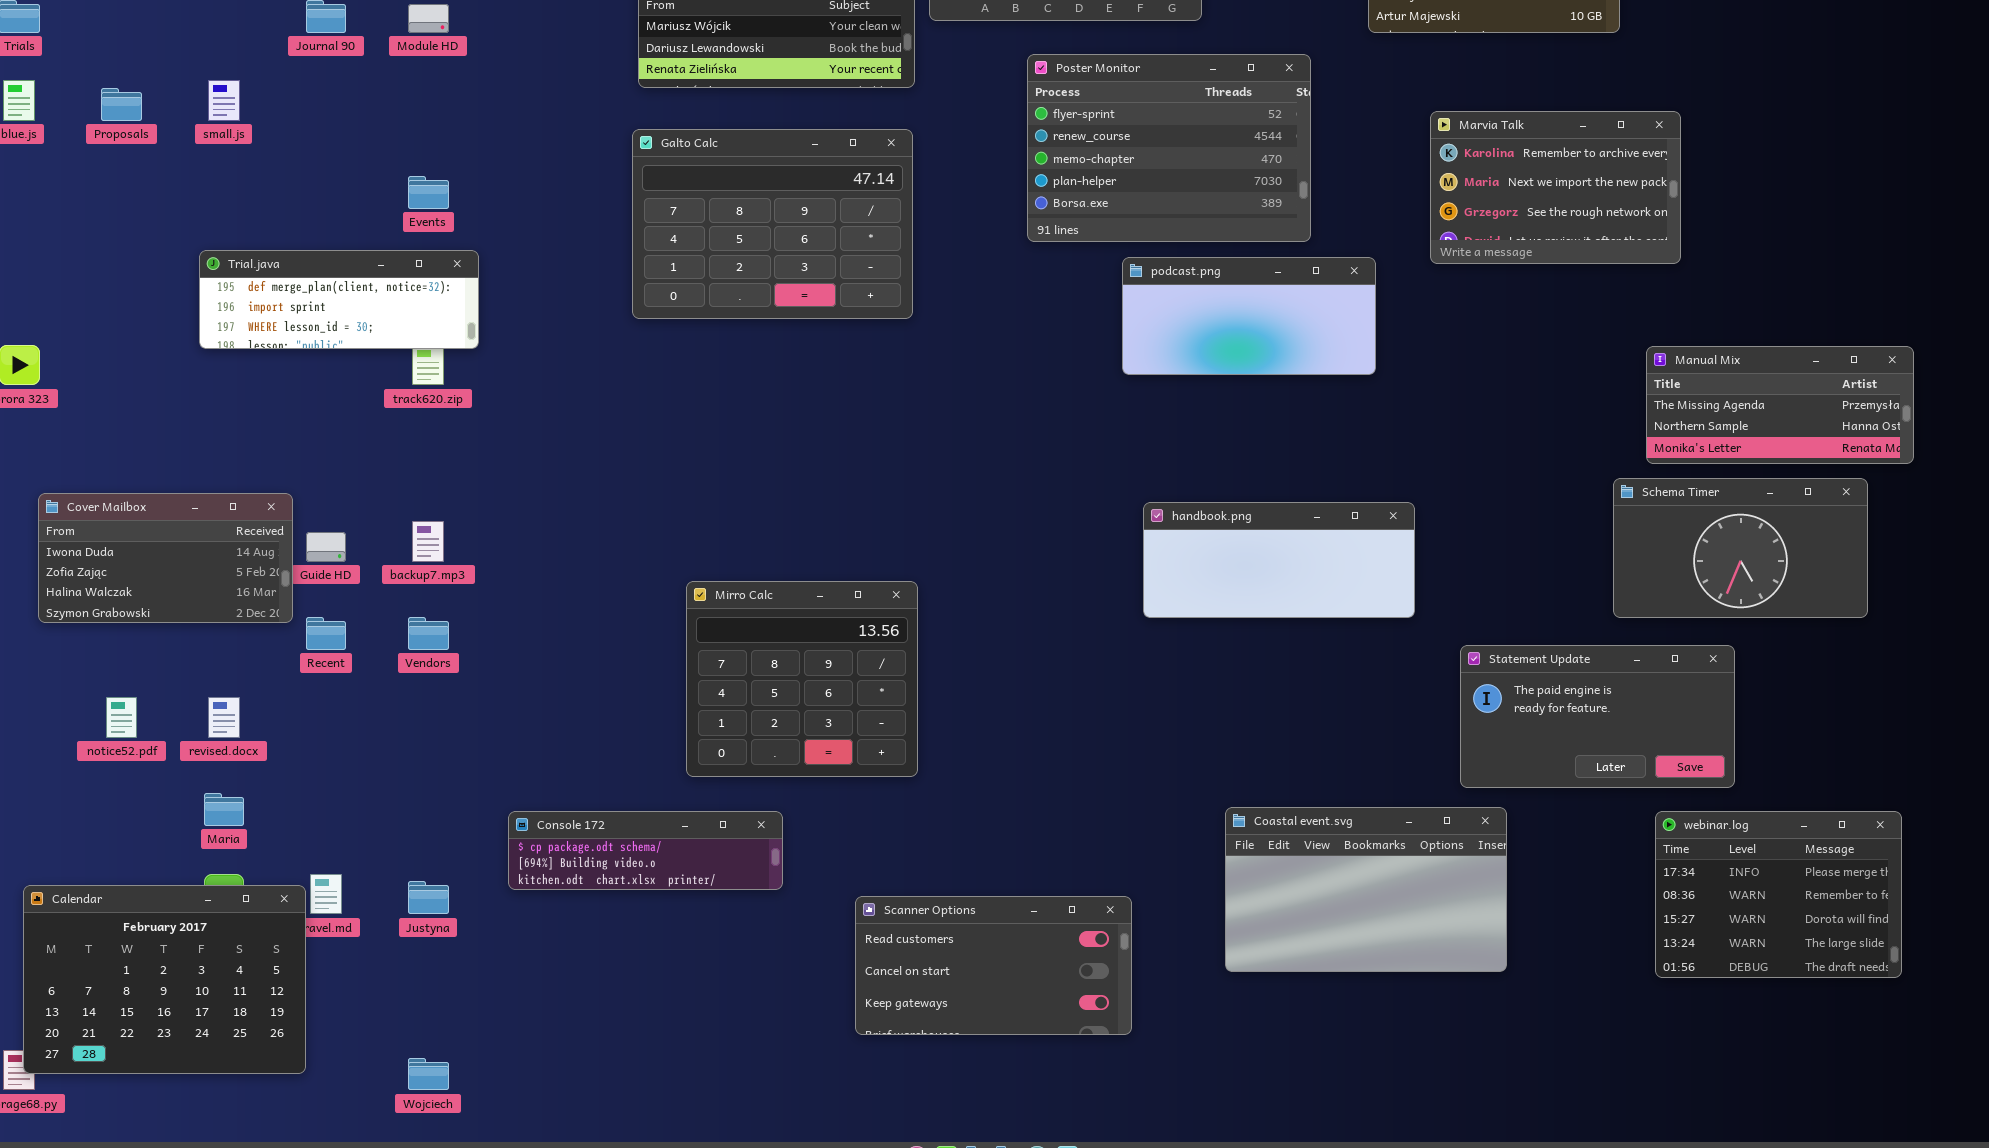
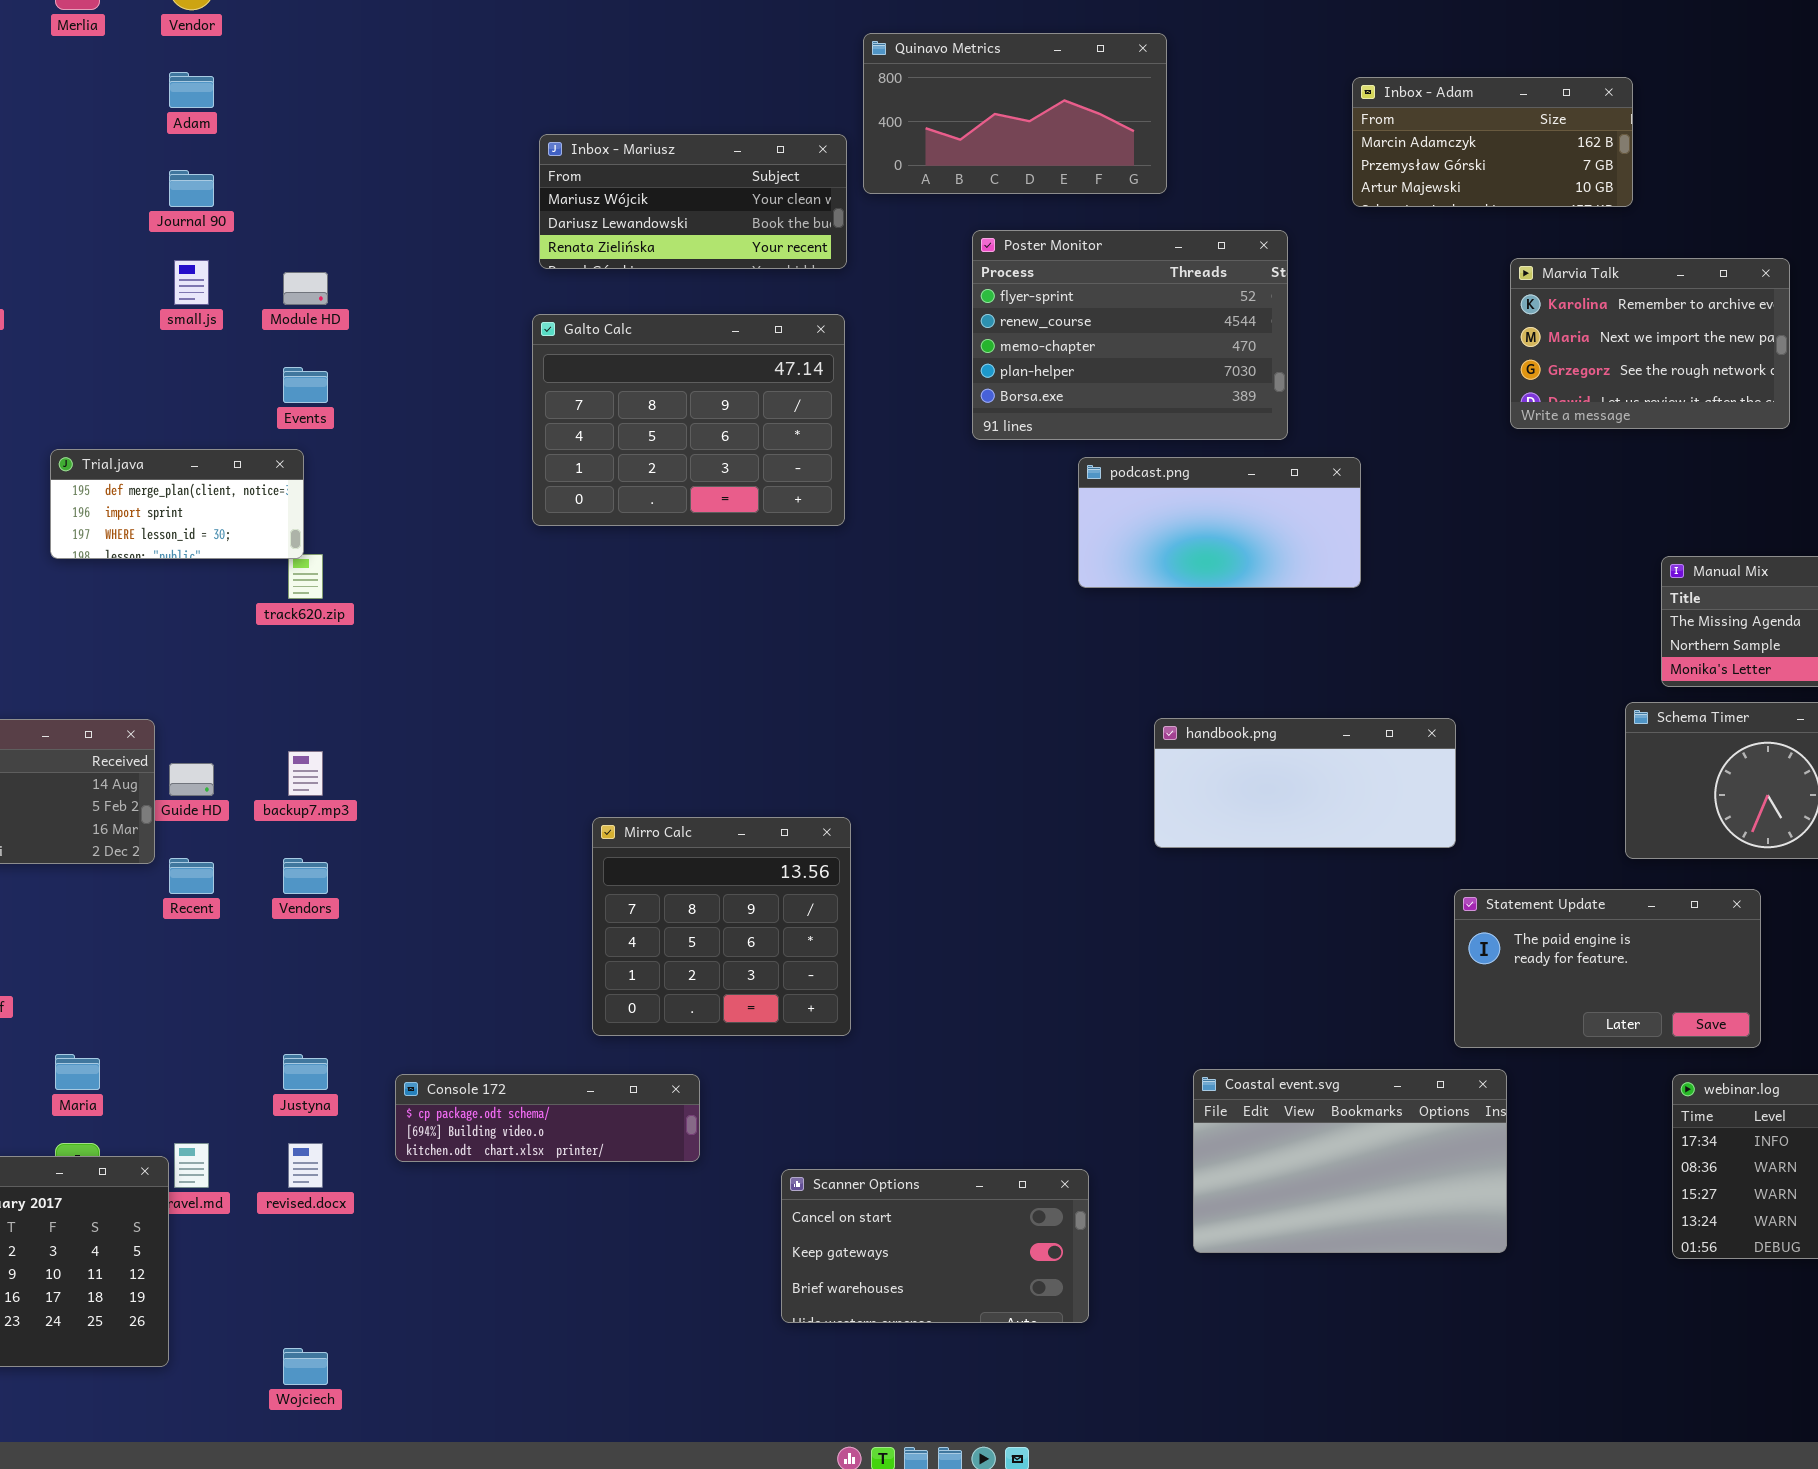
Module HD: [408,4,449,33] -> [283,272,328,305], moved
small.js: [208,80,240,121] -> [174,260,209,305], moved
Marvia Talk: [1430,111,1681,264] -> [1510,258,1790,429], moved
Trial.java: [199,250,479,349] -> [50,449,304,559], resized
handbook.png: [1143,502,1415,618] -> [1154,718,1456,848], moved
revised.docx: [208,697,240,738] -> [288,1143,323,1188], moved
Justyna: [408,881,449,914] -> [283,1054,328,1090], moved
Scanner Options: [855,896,1132,1035] -> [781,1169,1089,1323], scrolled down 1 row

